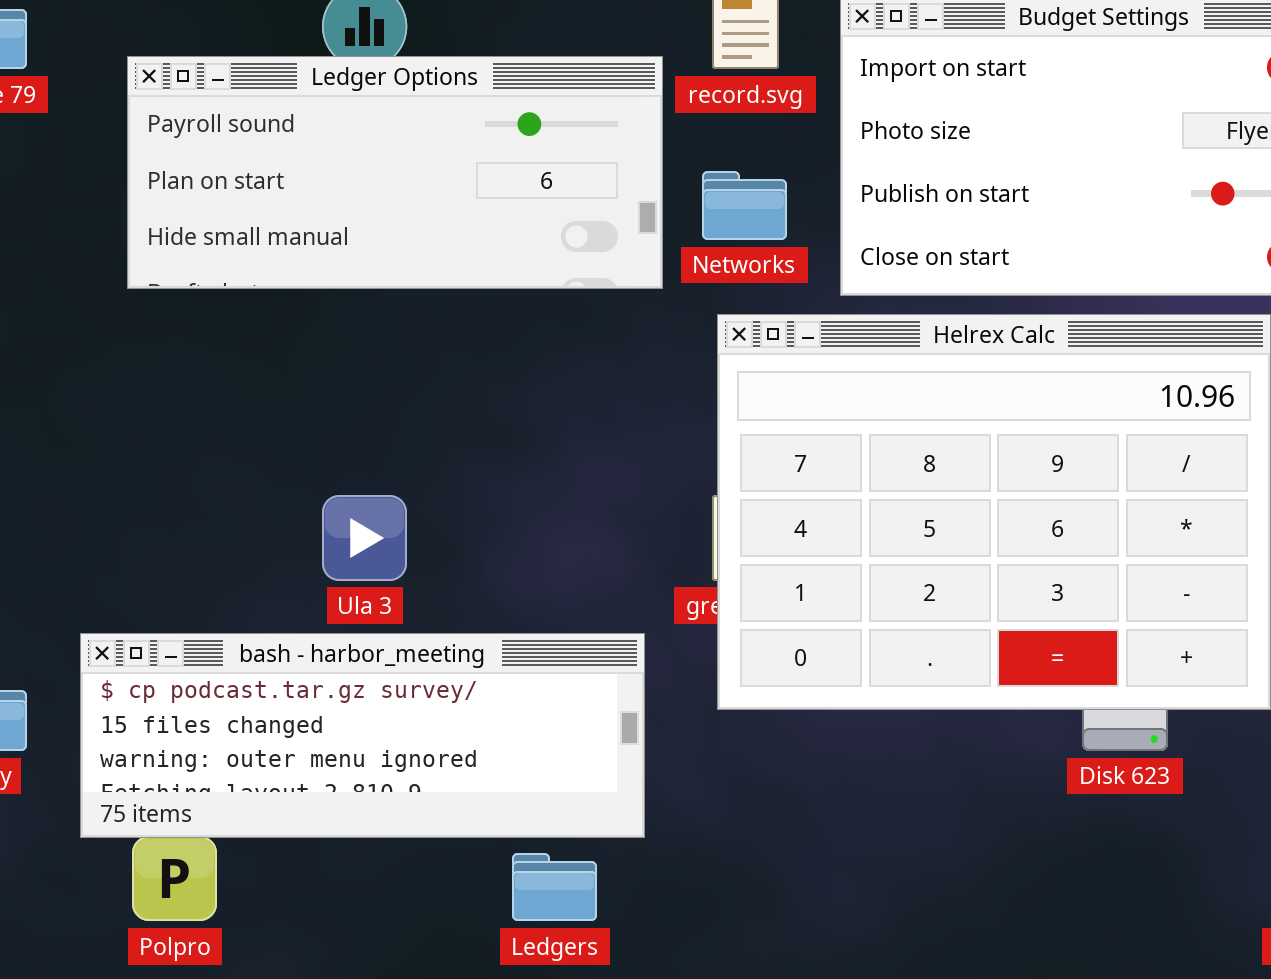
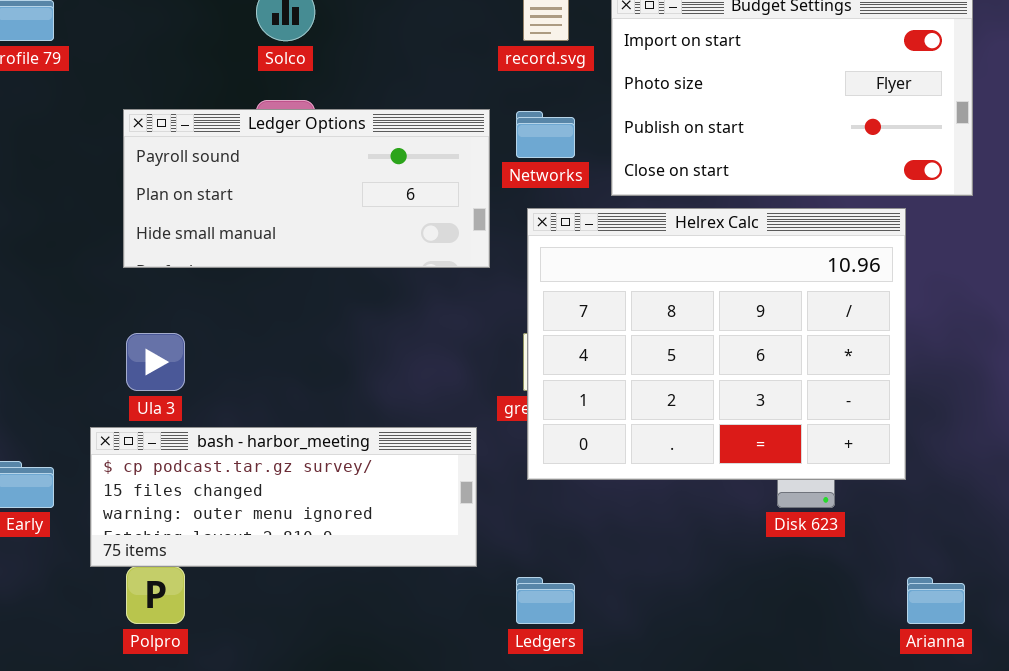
Ledger Options: [127,56,663,289] -> [123,109,490,268], moved
Ula 3: [322,495,407,581] -> [126,333,185,391], moved
Ledgers: [512,853,597,921] -> [516,577,575,624], moved

